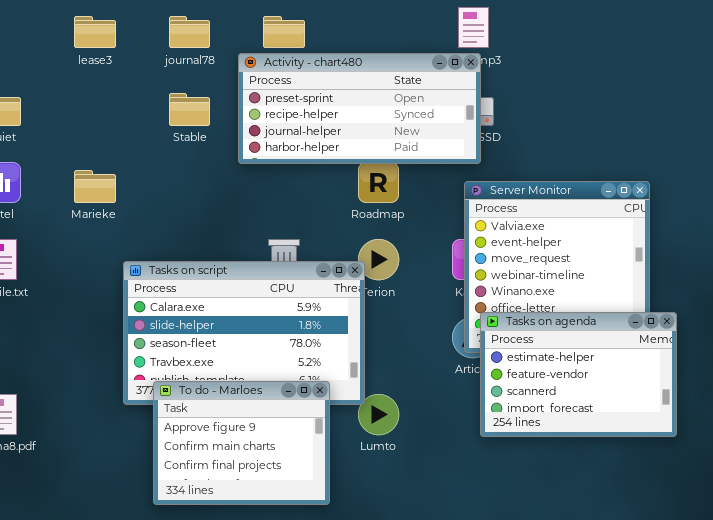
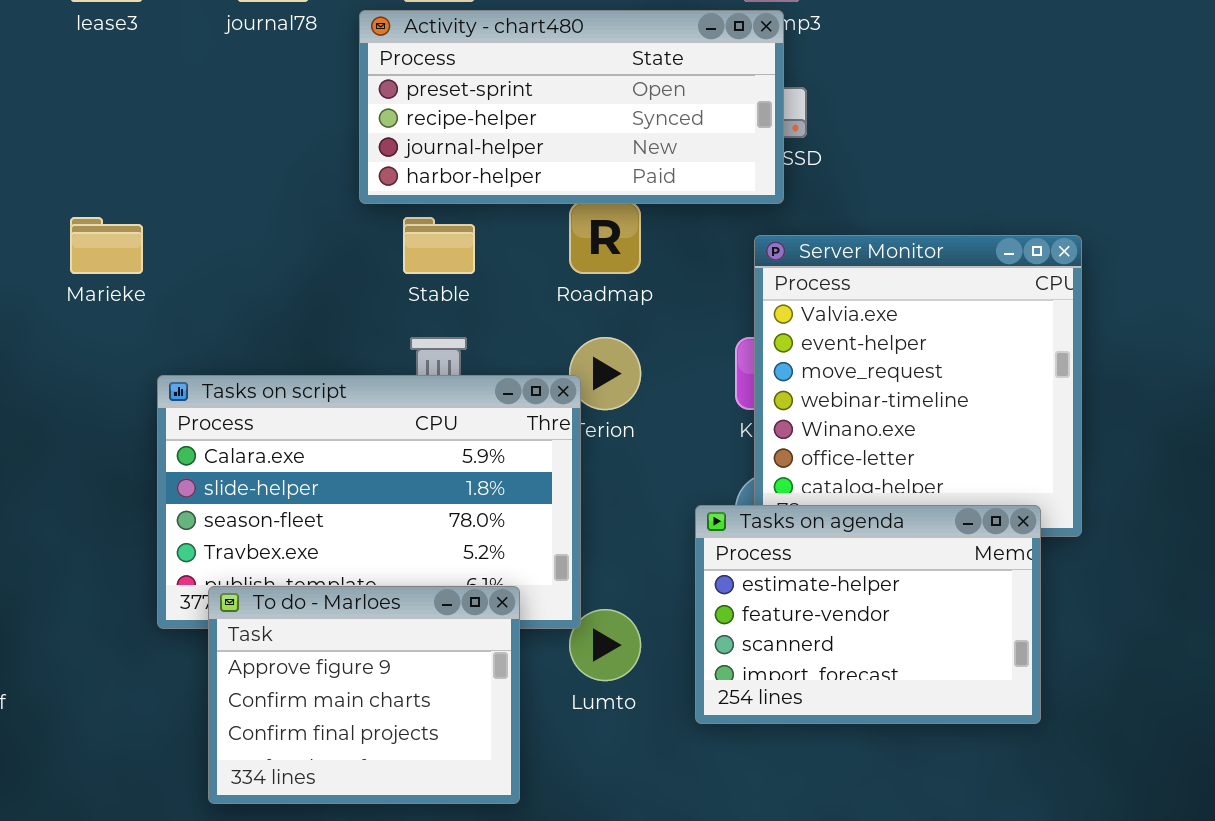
Stable: [169,93,210,126] -> [403,217,475,274], moved
Tasks on agenda: [480,312,677,437] -> [695,505,1041,724], moved

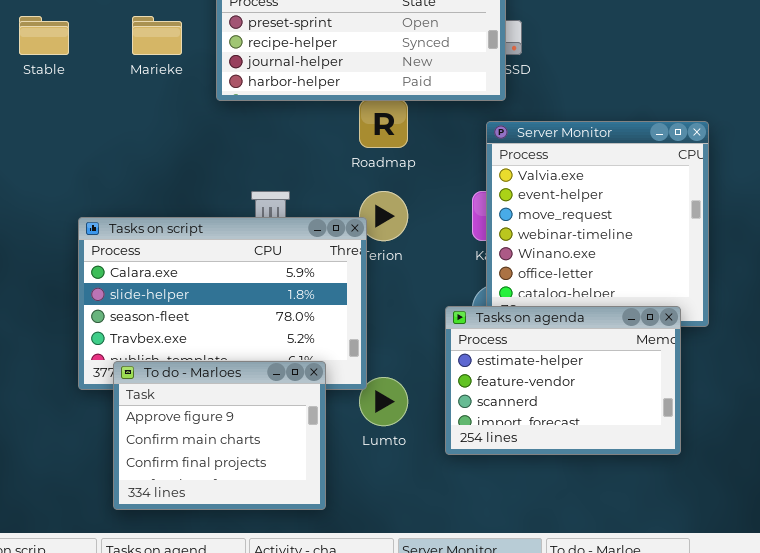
Marieke: [70,217,143,274] -> [132,16,182,55], moved
Stable: [403,217,475,274] -> [19,16,69,55], moved

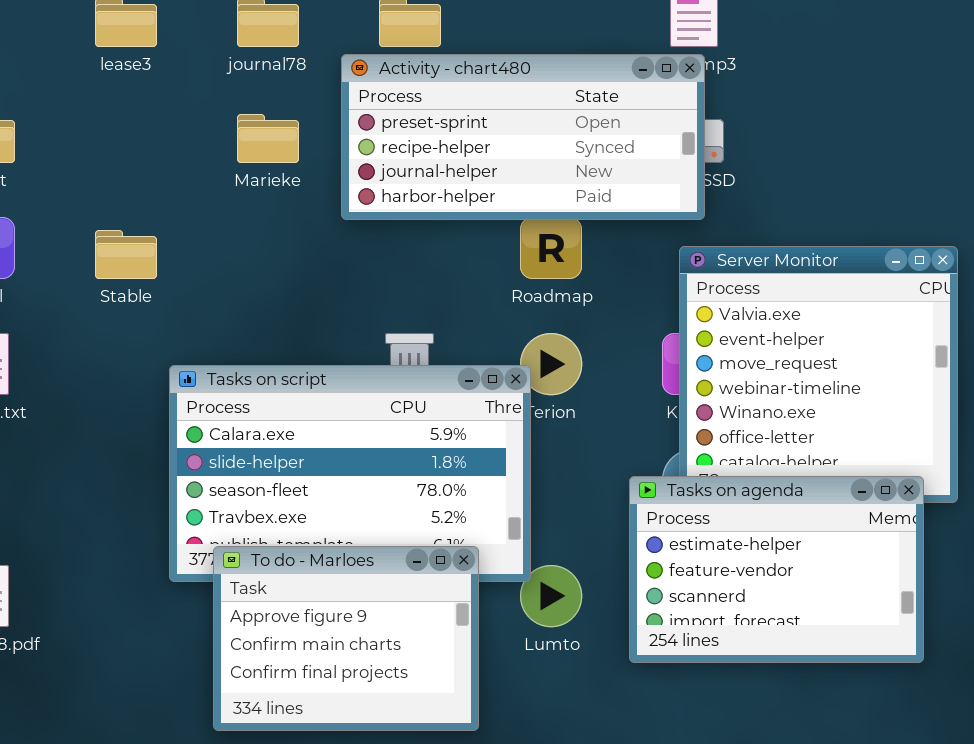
Stable: [19,16,69,55] -> [95,230,157,279], moved

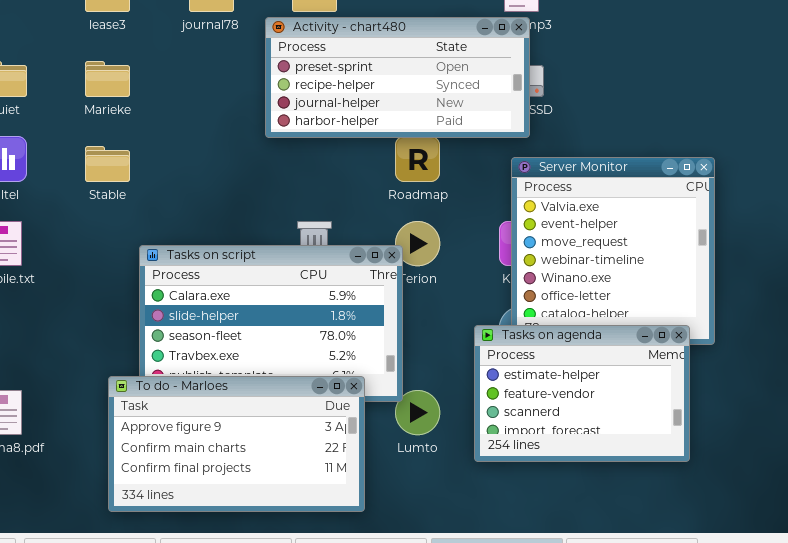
Marieke: [237,114,299,163] -> [85,61,130,97], moved
To do - Marloes: [213,546,479,731] -> [108,376,365,512], resized

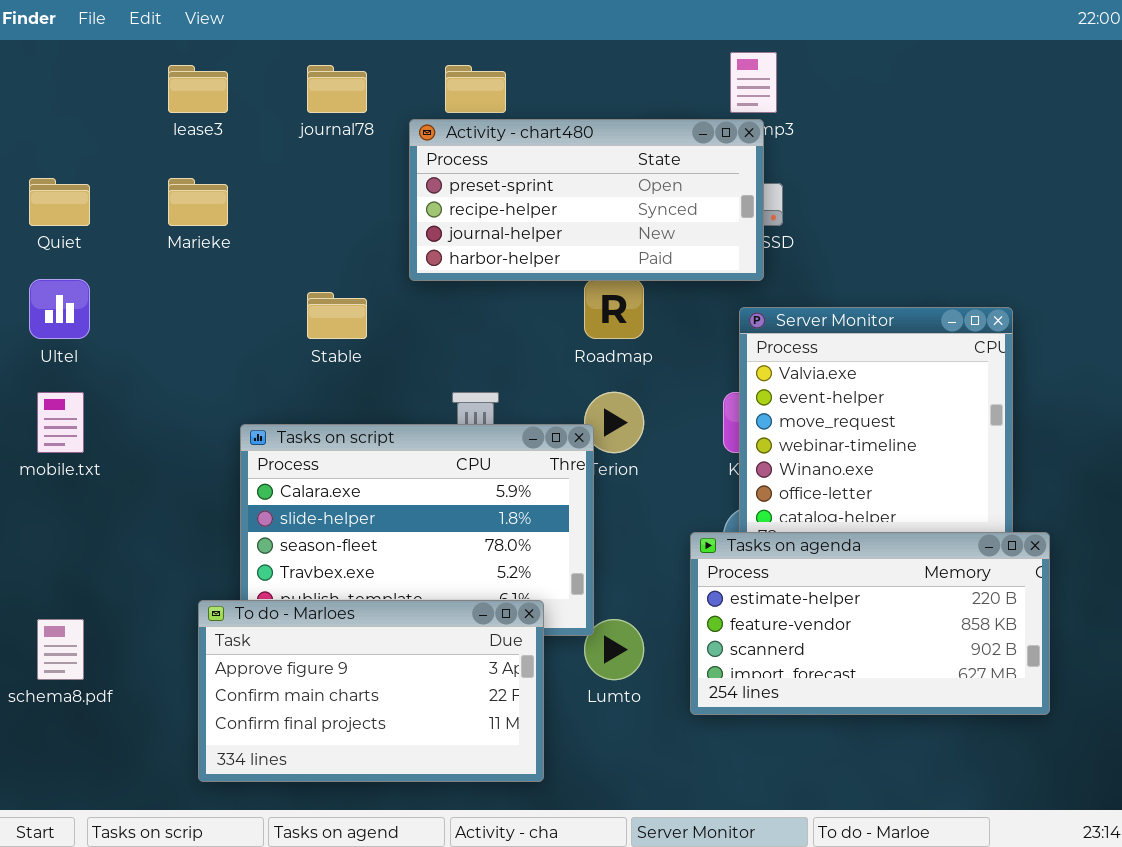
Stable: [85,146,130,182] -> [307,292,367,339], moved
Tasks on agenda: [474,325,690,462] -> [690,532,1050,715], resized

